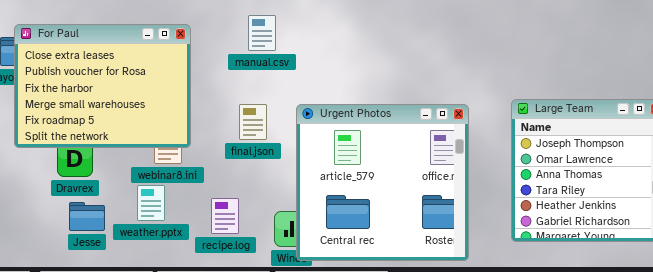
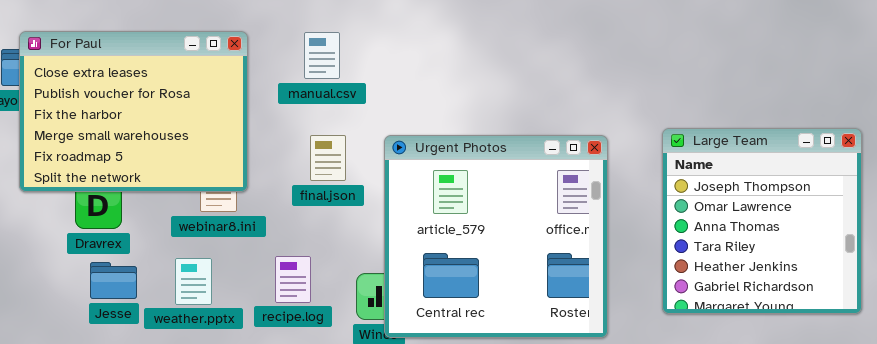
manual.csv: [248,15,276,51] -> [304,32,340,79], moved
weather.pptx: [137,185,165,221] -> [175,258,212,305], moved

